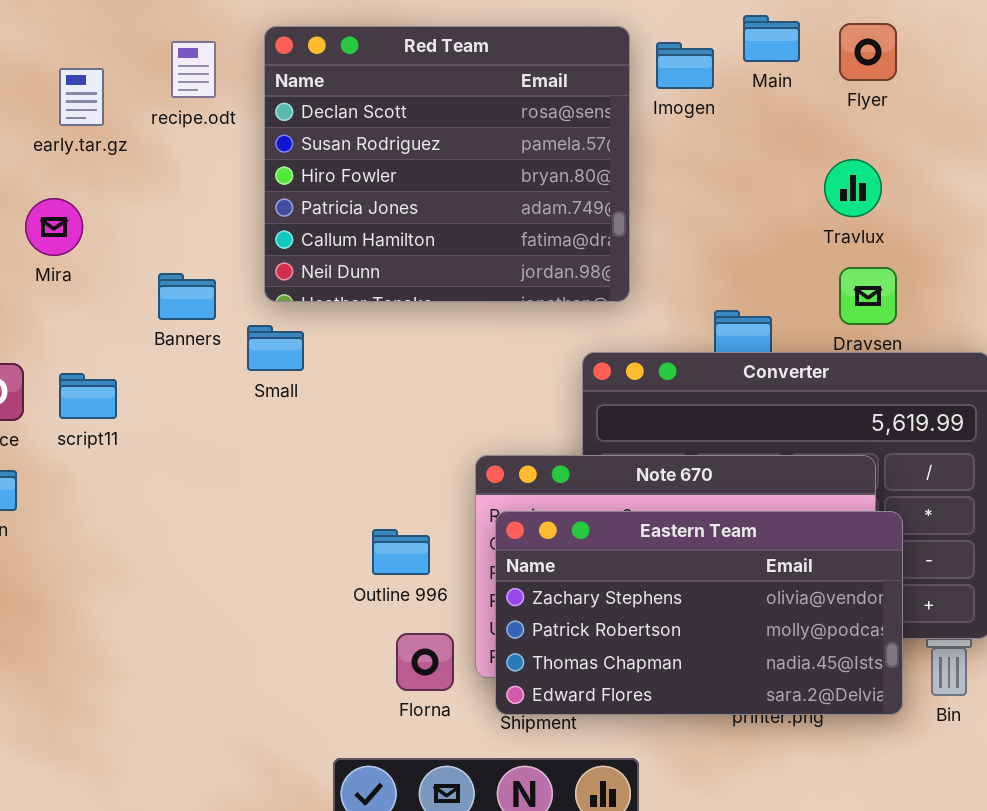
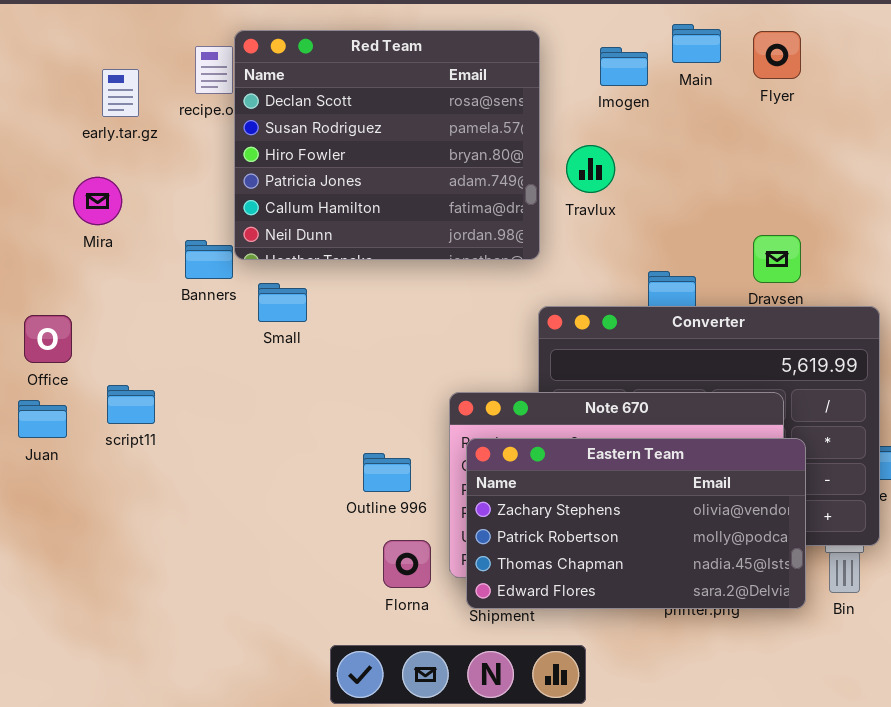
Red Team: [264,26,630,302] -> [234,30,540,260], moved
Travlux: [824,159,882,217] -> [566,145,615,193], moved
script11: [59,373,117,419] -> [107,385,155,424], moved

